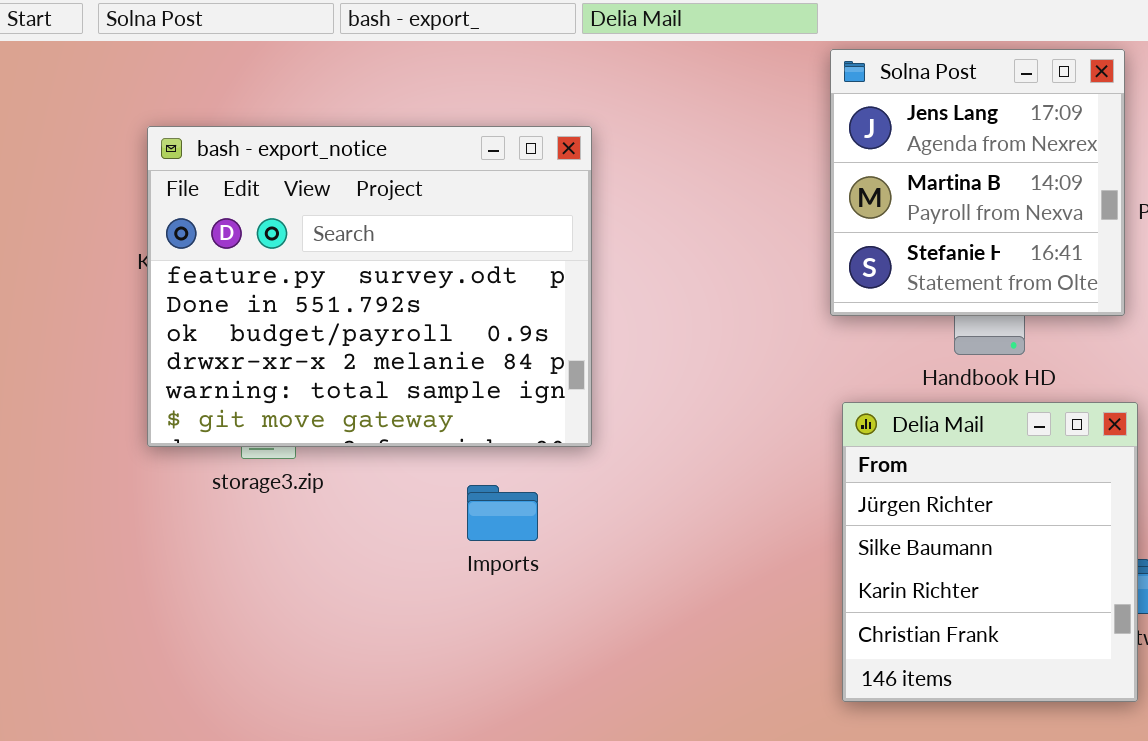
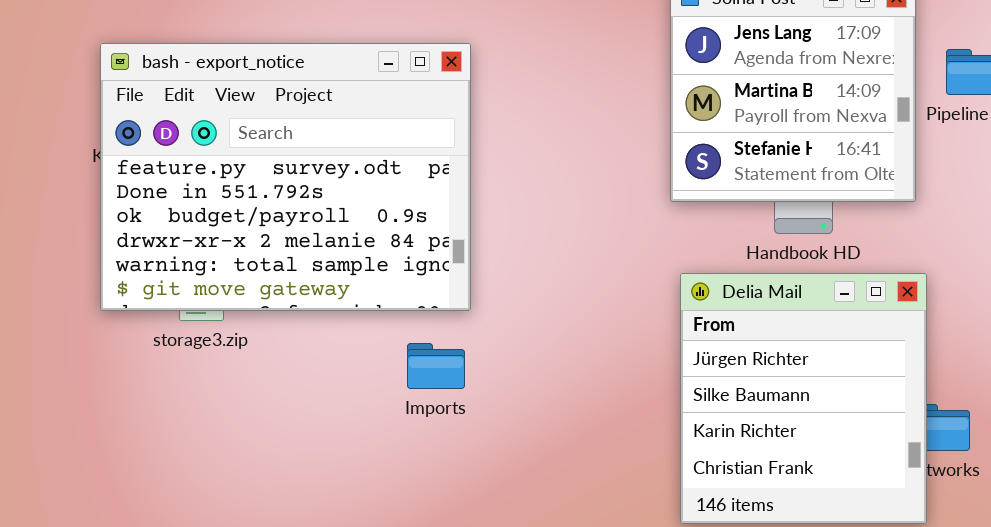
Imports: [467,485,538,541] -> [407,343,465,389], moved

